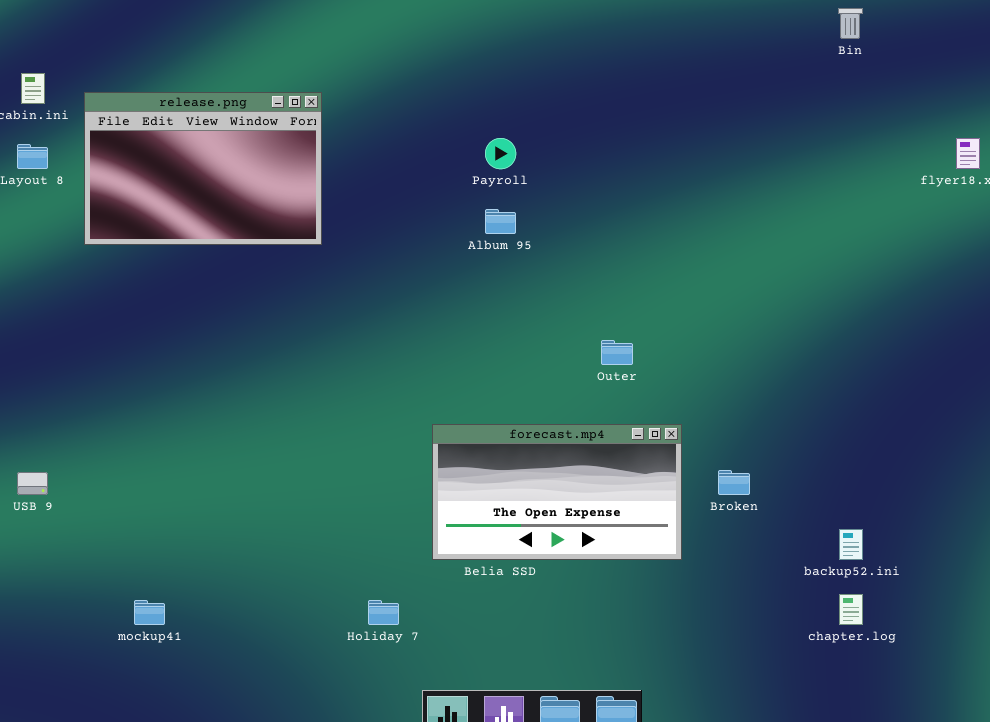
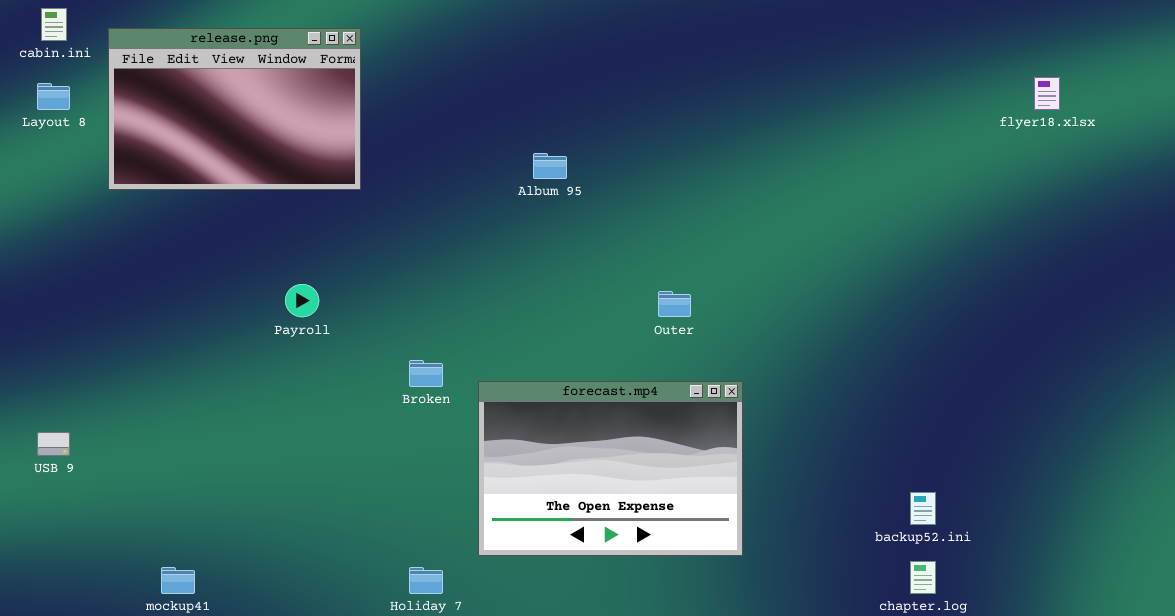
Payroll: [485,138,516,169] -> [285,284,319,317], moved
forecast.mp4: [432,424,682,560] -> [478,381,743,556], resized
Broken: [718,470,750,495] -> [409,360,443,387], moved

